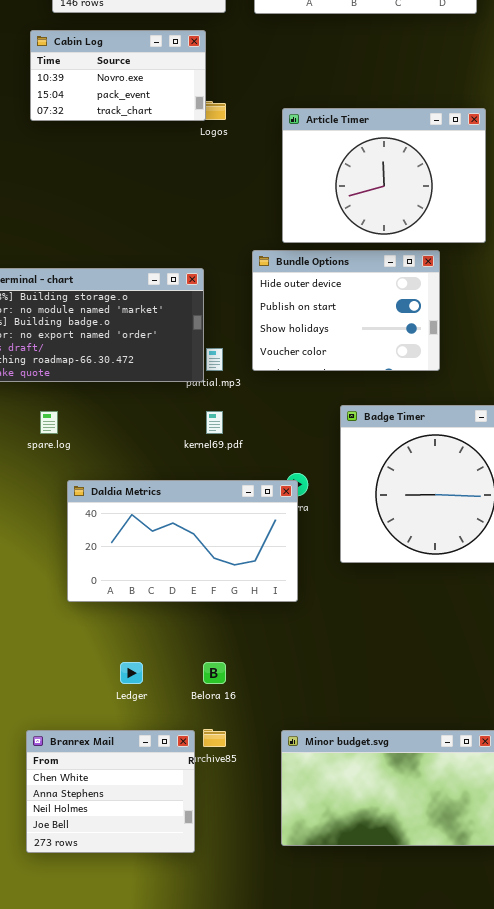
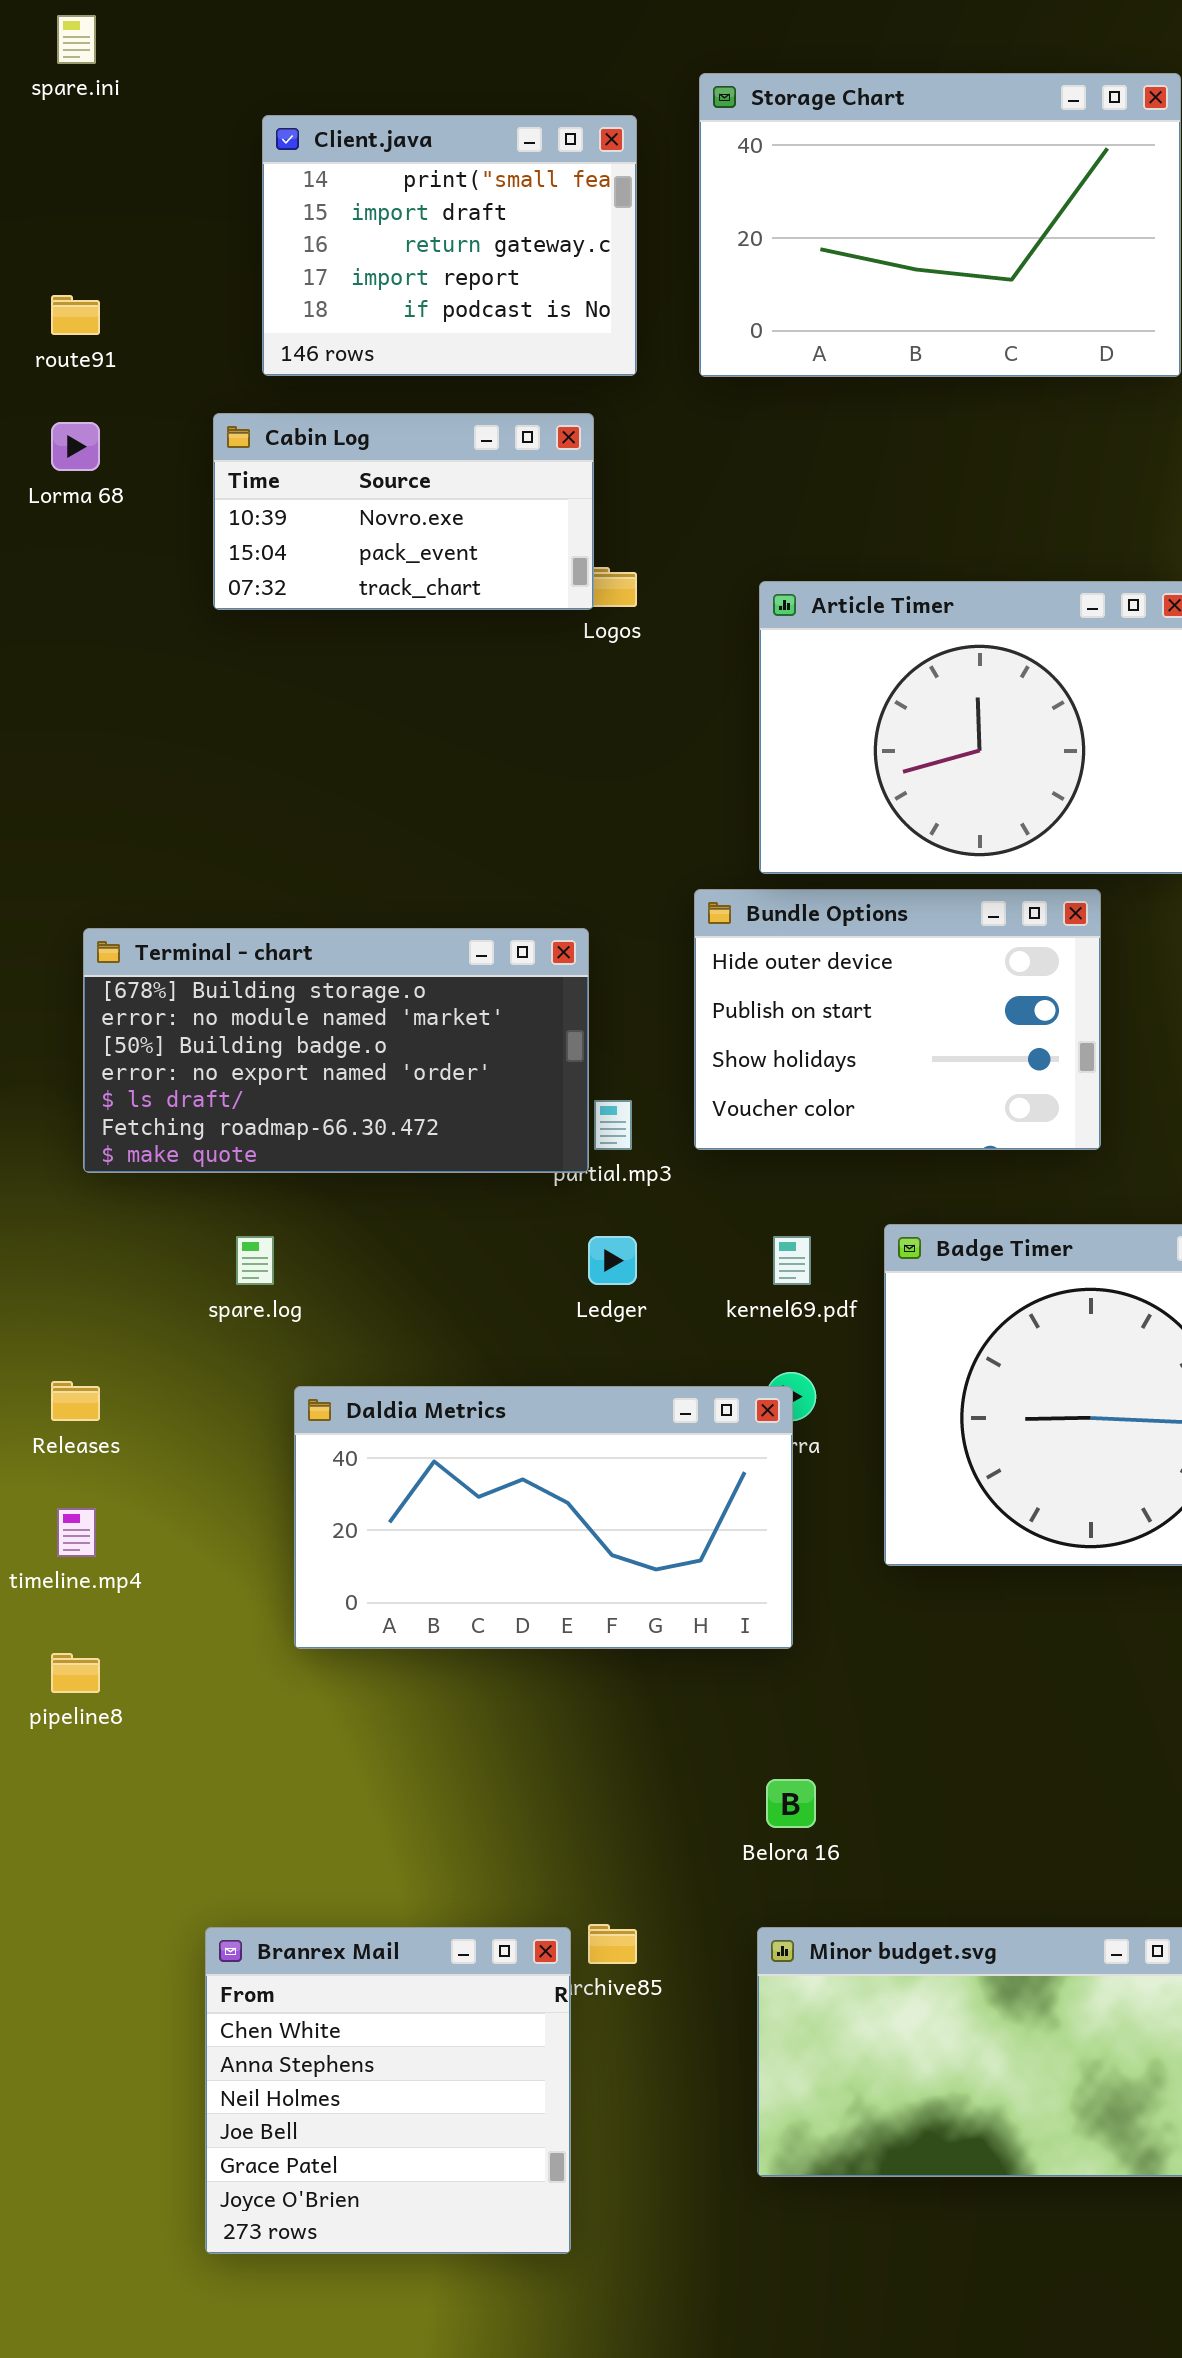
kernel69.pdf: [206,411,223,434] -> [773,1236,811,1285], moved
Ledger: [120,662,143,684] -> [588,1236,637,1285], moved
Belora 16: [203,662,226,684] -> [766,1779,816,1828], moved
Branrex Mail: [26,730,195,853] -> [205,1927,571,2254], resized

